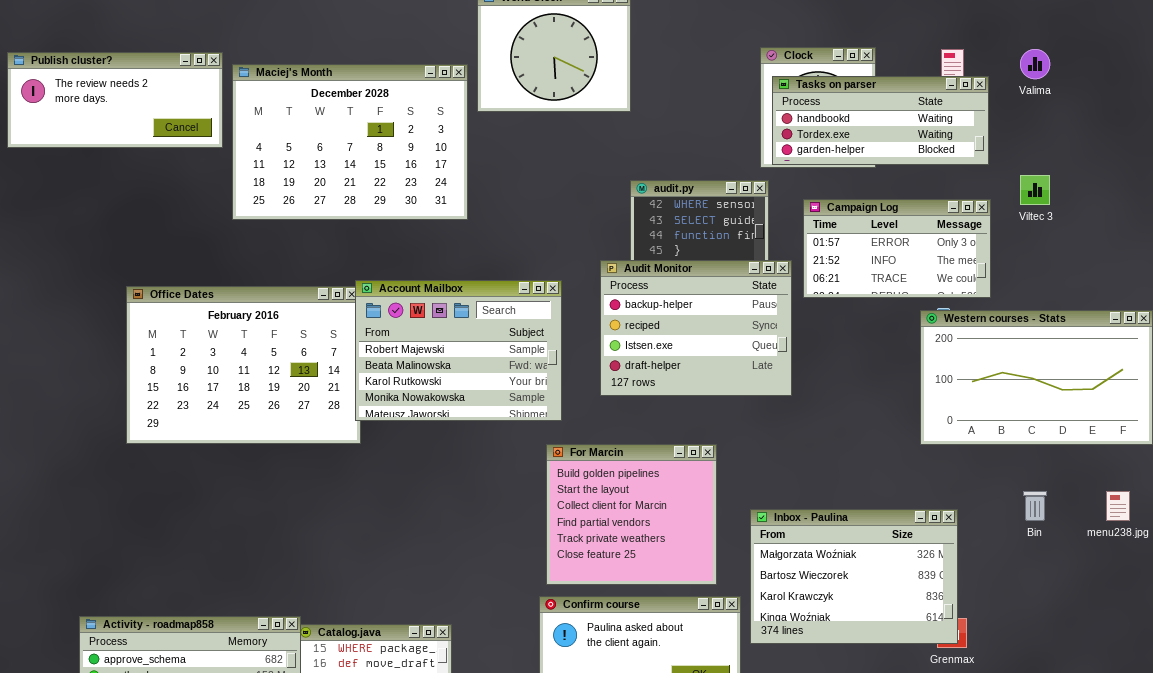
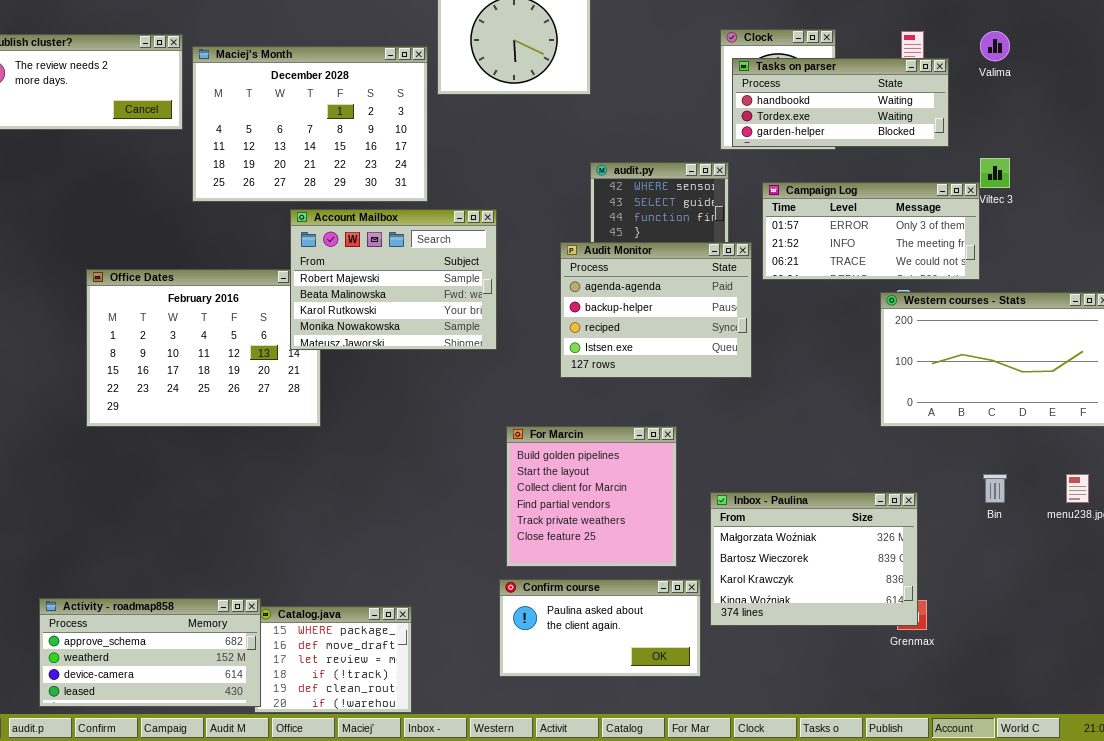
Campaign Log: [803,199,991,298] -> [762,182,980,280], resized
Audit Monitor: [600,260,792,396] -> [560,242,752,378], scrolled up 1 row
Account Mailbox: [355,280,562,421] -> [290,209,497,350], moved

